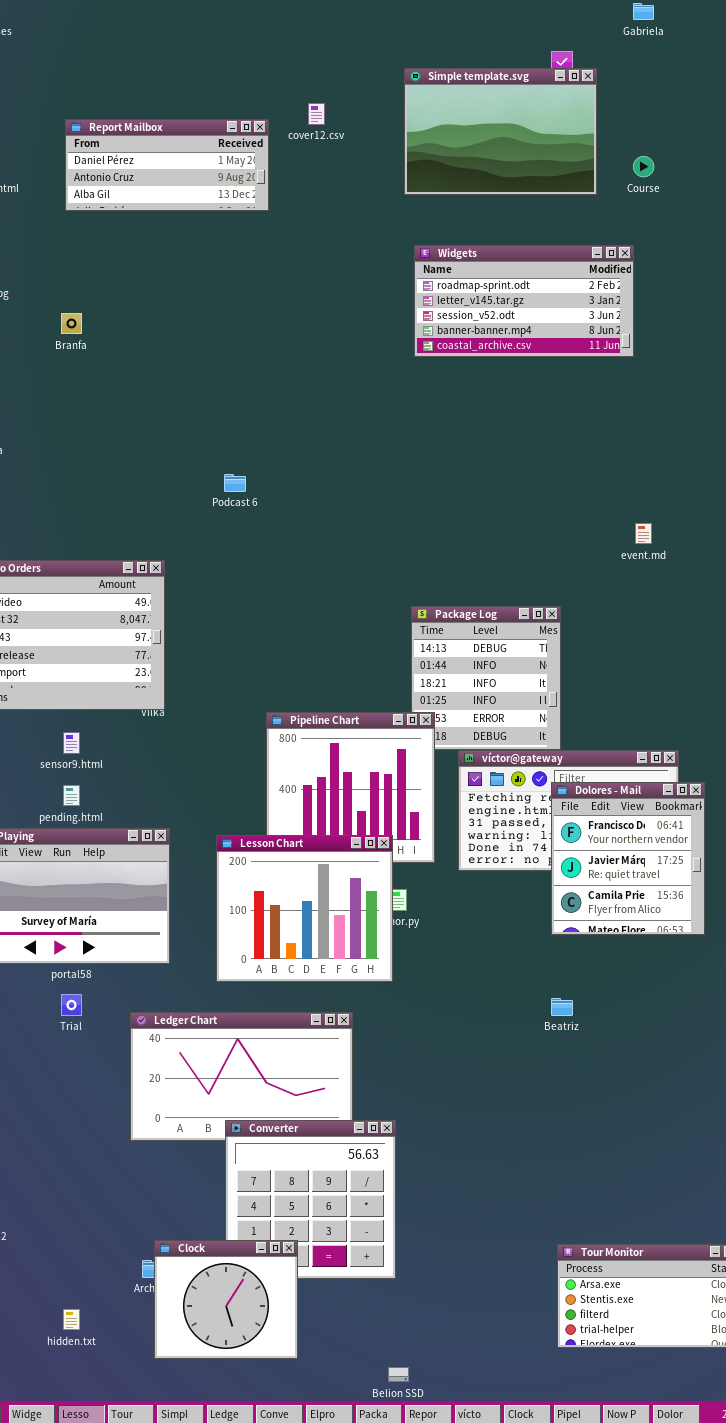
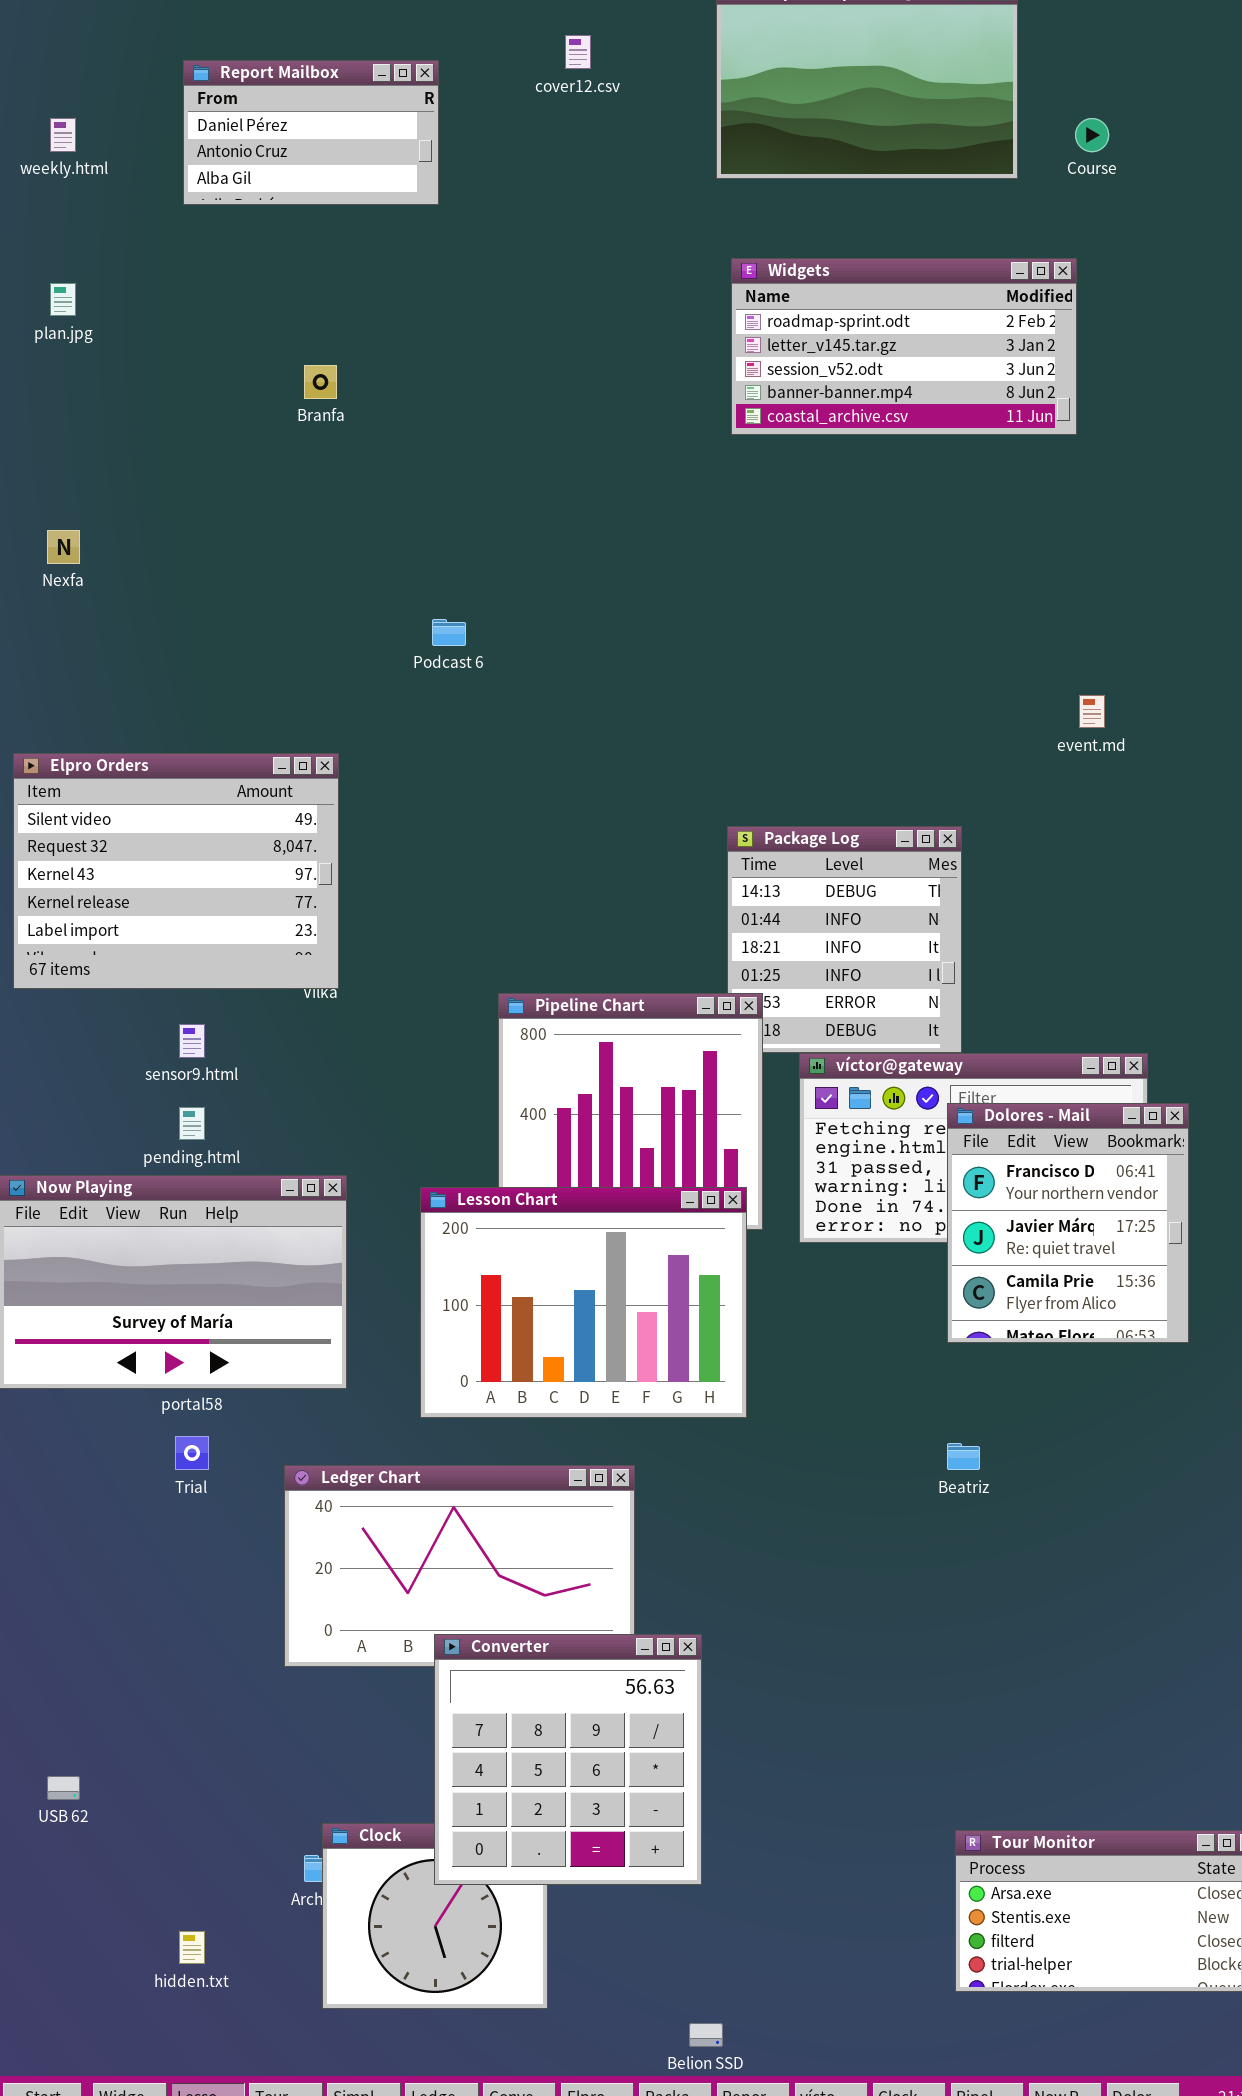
Report Mailbox: [65,119,269,211] -> [183,60,439,205], resized
Branfa: [61,313,82,334] -> [304,365,337,399], moved
Lesson Chart: [216,835,393,982] -> [420,1187,747,1418], resized
Converter: [225,1120,396,1279] -> [434,1634,702,1885], raised

